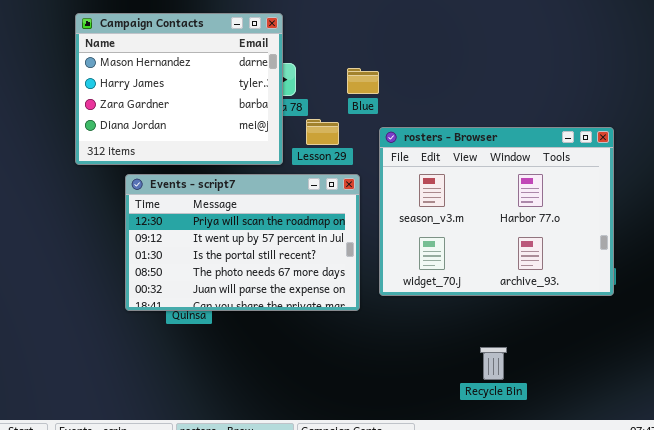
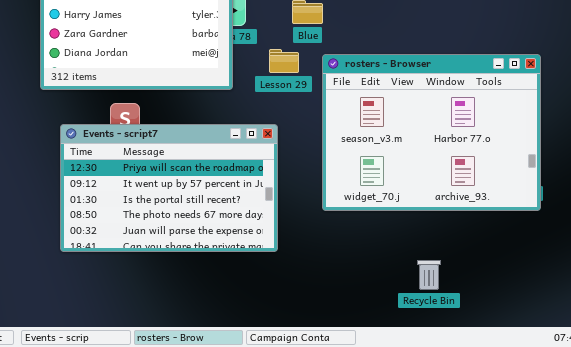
Lesson 29: [306,119,339,145] -> [269,49,299,73], moved
Events - script7: [125,174,360,311] -> [60,124,278,252], moved

